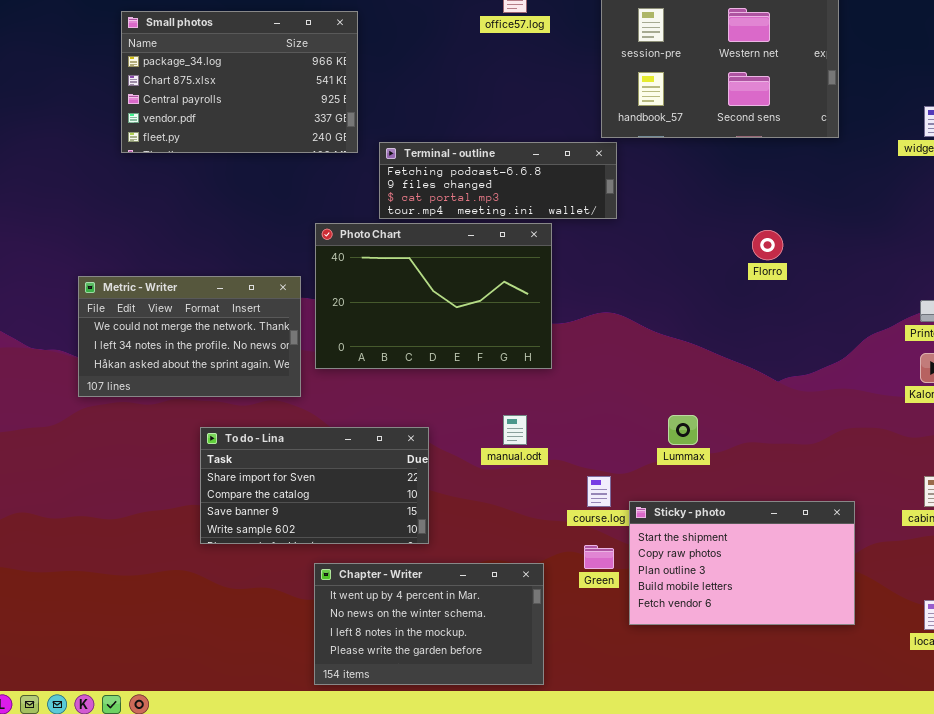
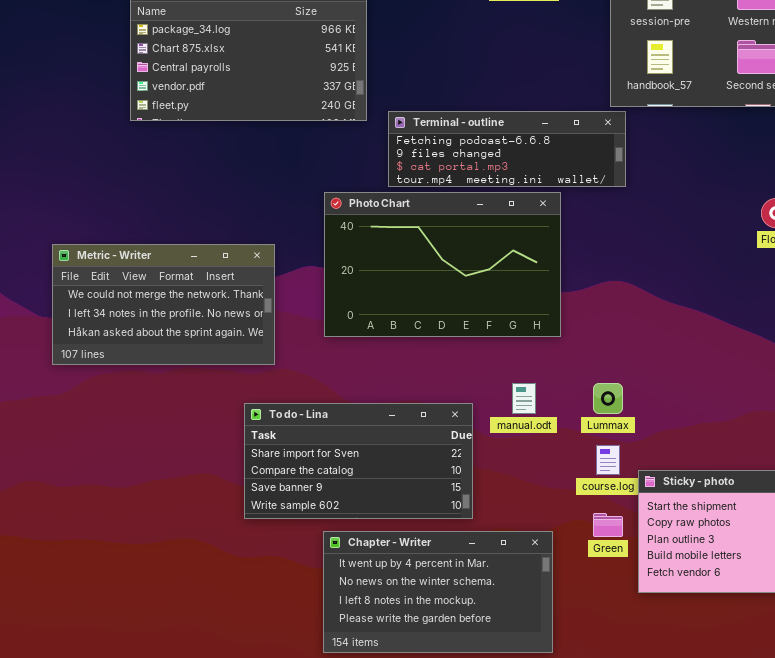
Metric - Writer: [78,276,301,397] -> [52,244,275,365], moved
Lummax: [668,415,698,445] -> [593,383,623,414], moved
To do - Lina: [200,427,429,544] -> [244,403,473,519], moved

